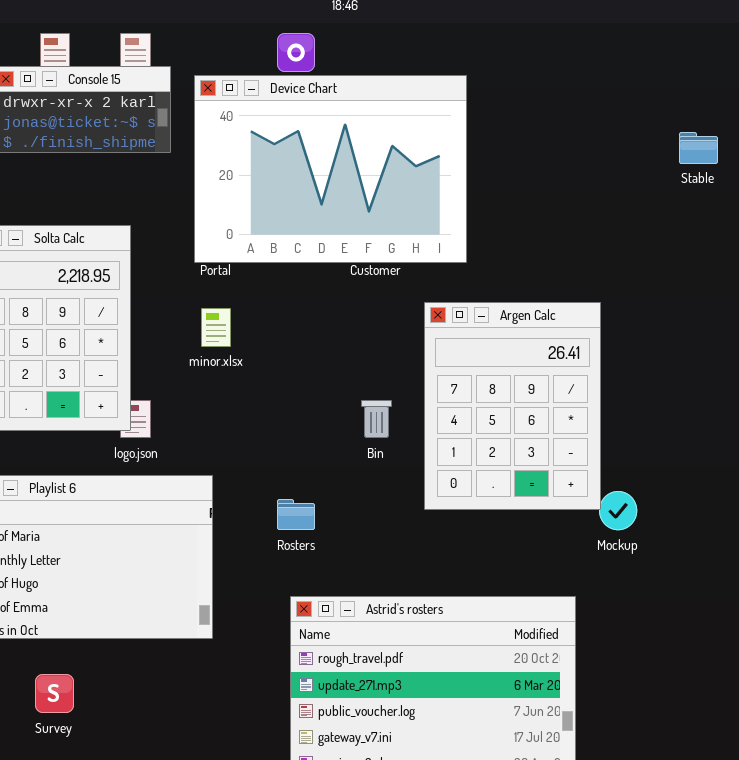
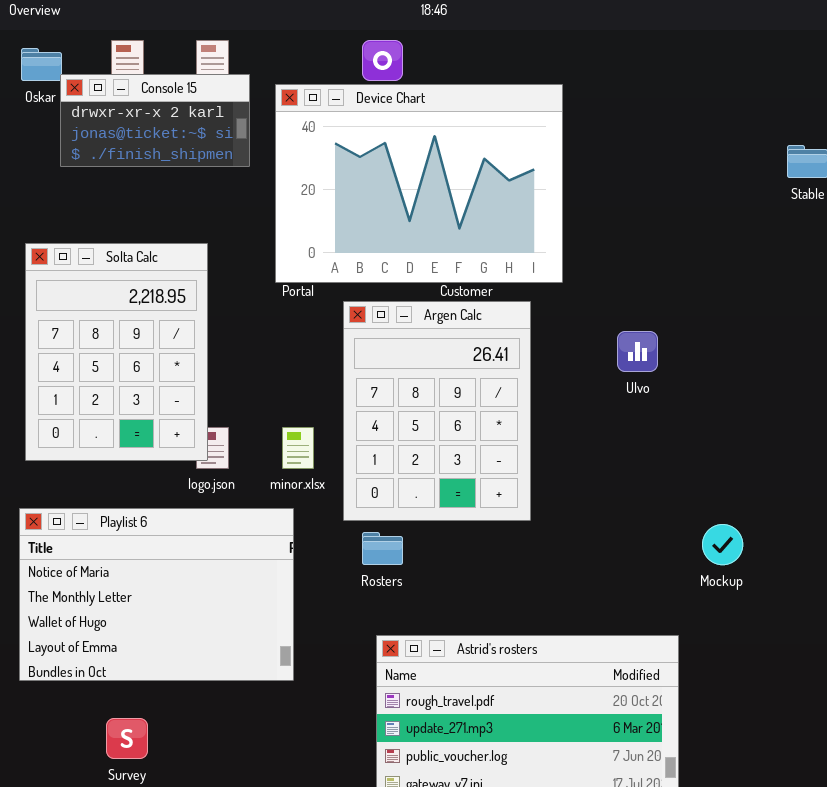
Argen Calc: [424,302,601,510] -> [343,301,531,521], moved
minor.xlsx: [201,308,231,347] -> [282,427,314,469], moved

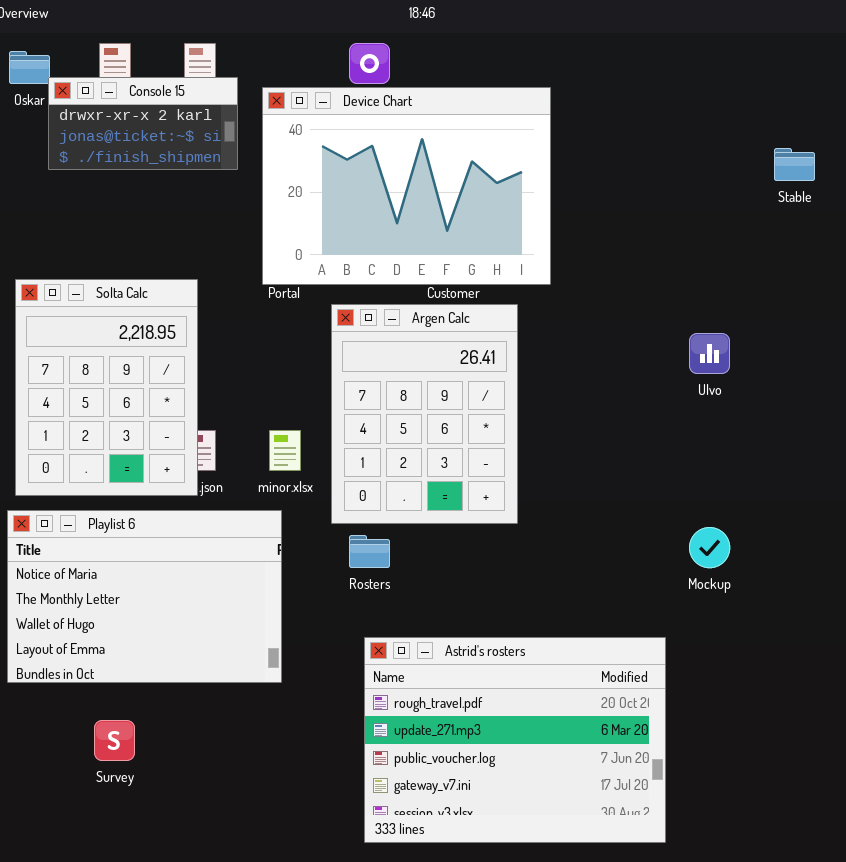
Solta Calc: [25,243,208,461] -> [15,279,198,496], moved
Ulvo: [617,331,658,372] -> [689,333,730,374], moved

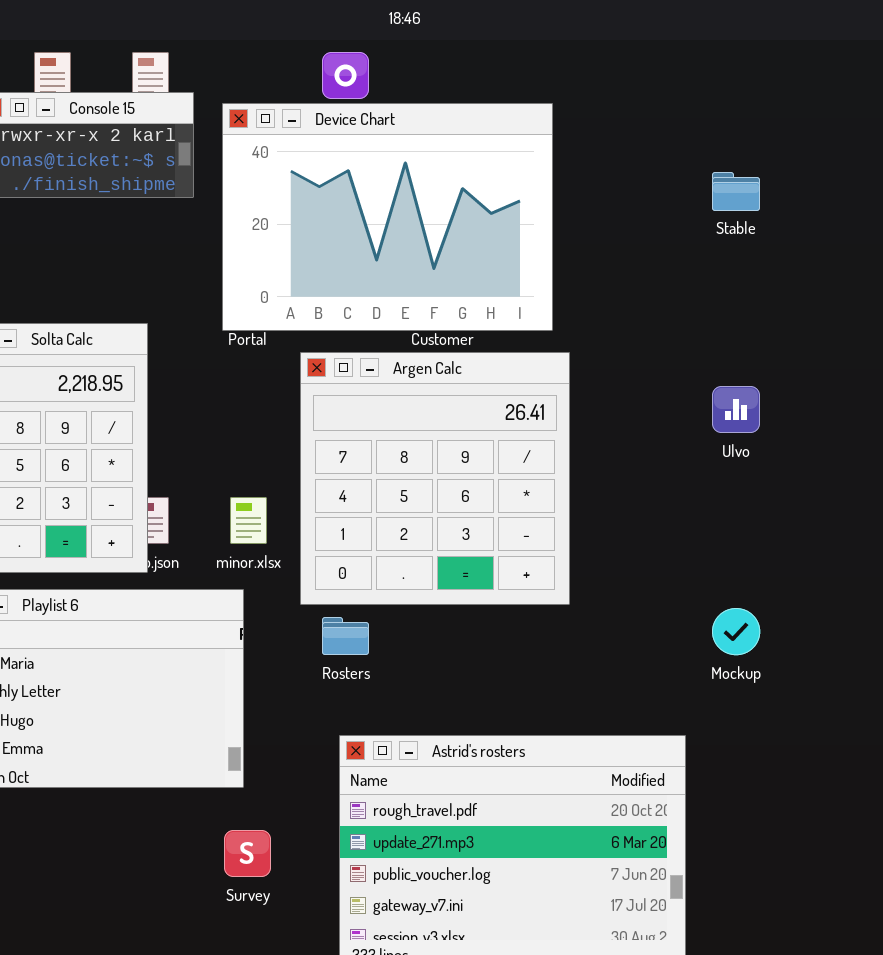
Stable: [774,148,815,181] -> [712,172,760,211], moved
Argen Calc: [331,304,518,524] -> [300,352,570,605], resized
Survey: [94,720,135,761] -> [224,830,271,877], moved

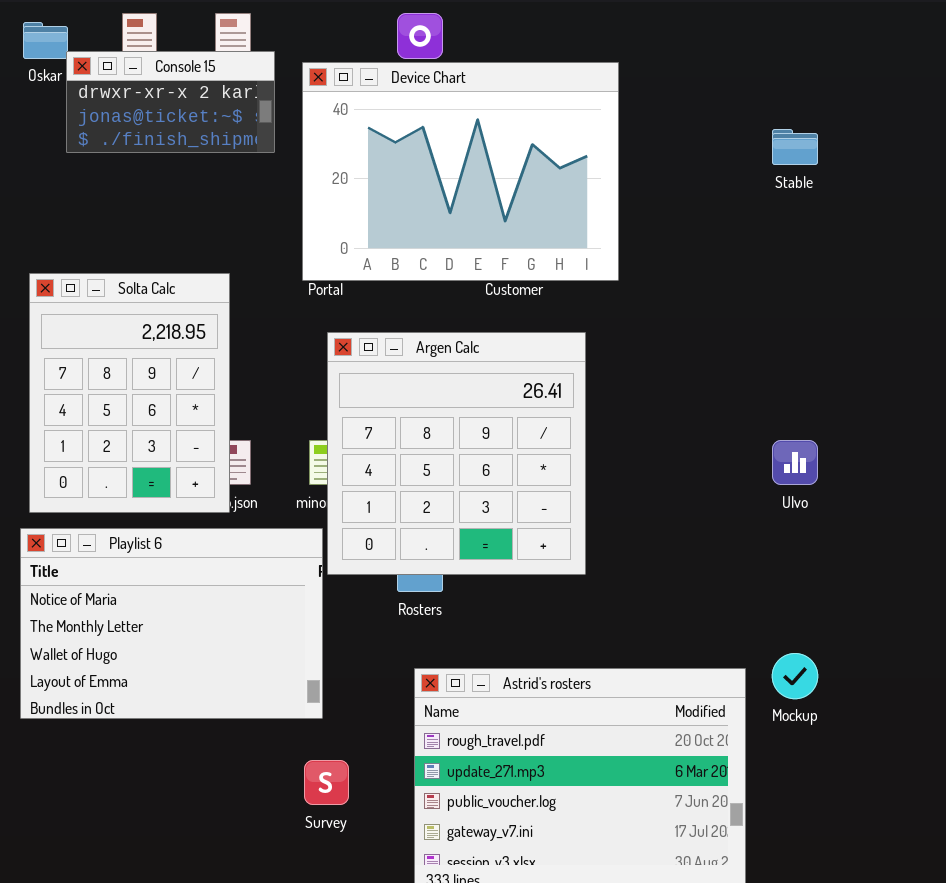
Argen Calc: [300,352,570,605] -> [327,332,586,575], moved
Ulvo: [712,386,760,433] -> [772,440,818,485], moved
Mockup: [712,608,760,655] -> [772,653,818,699], moved

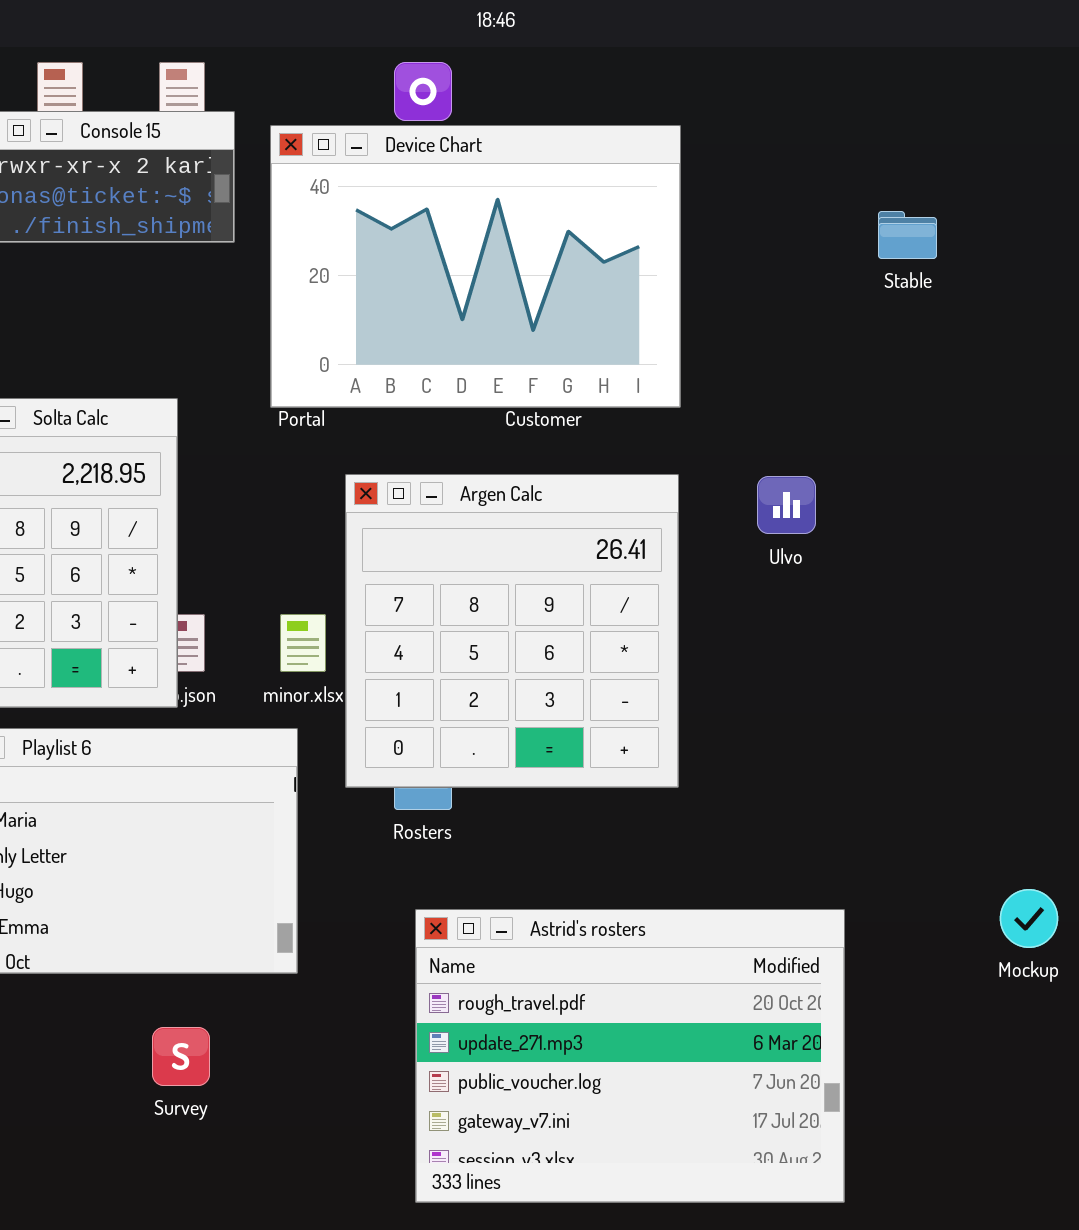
Argen Calc: [327,332,586,575] -> [345,474,679,788], moved
Ulvo: [772,440,818,485] -> [757,476,816,534], moved
Mockup: [772,653,818,699] -> [1000,889,1058,948], moved
Survey: [304,760,349,805] -> [152,1027,210,1086], moved

